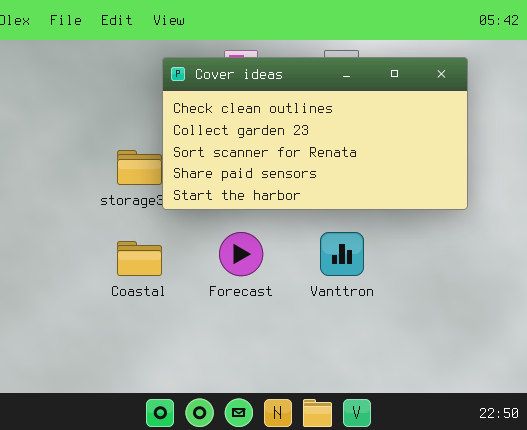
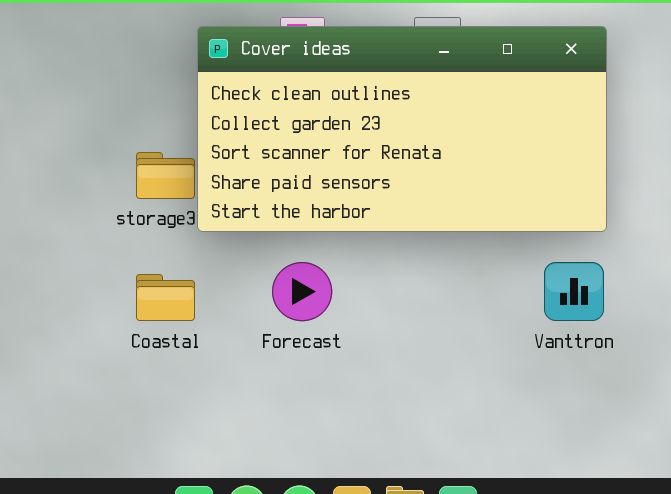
Vanttron: [320,232,364,276] -> [544,262,604,321], moved

